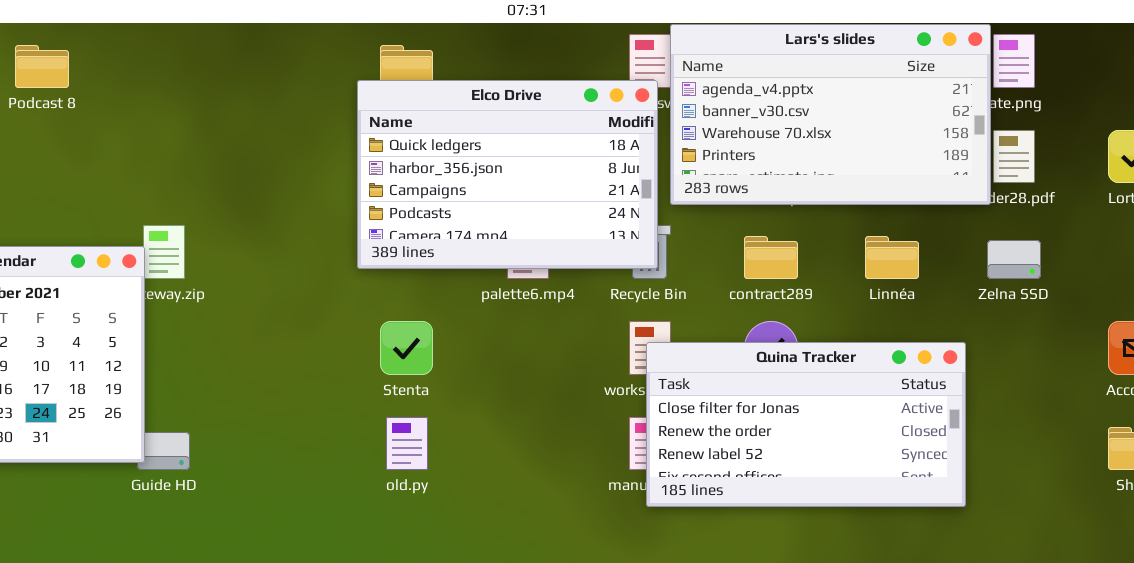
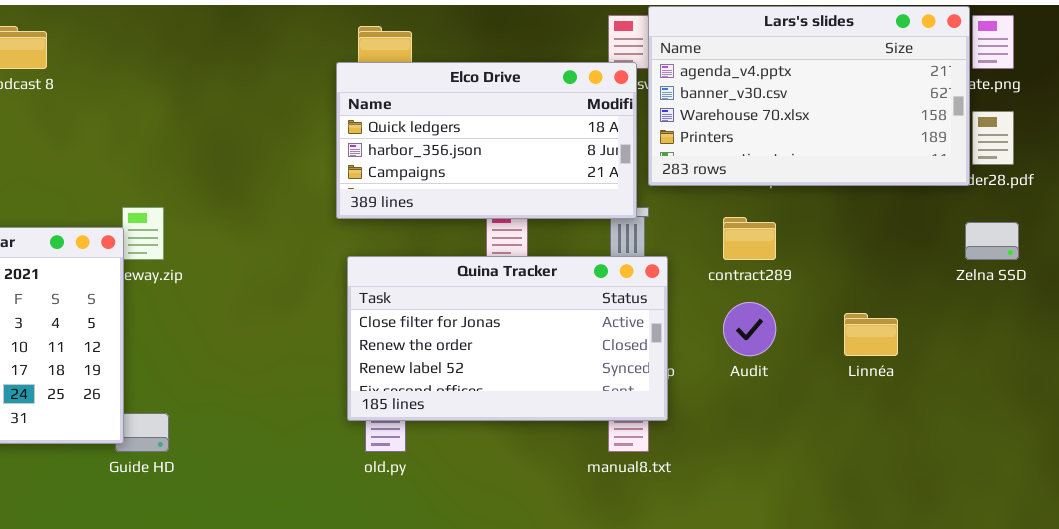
Elco Drive: [357,80,658,269] -> [336,62,637,219], resized
Linnéa: [865,236,919,279] -> [844,313,898,356], moved
Quina Tracker: [646,342,966,507] -> [347,256,668,421], moved

